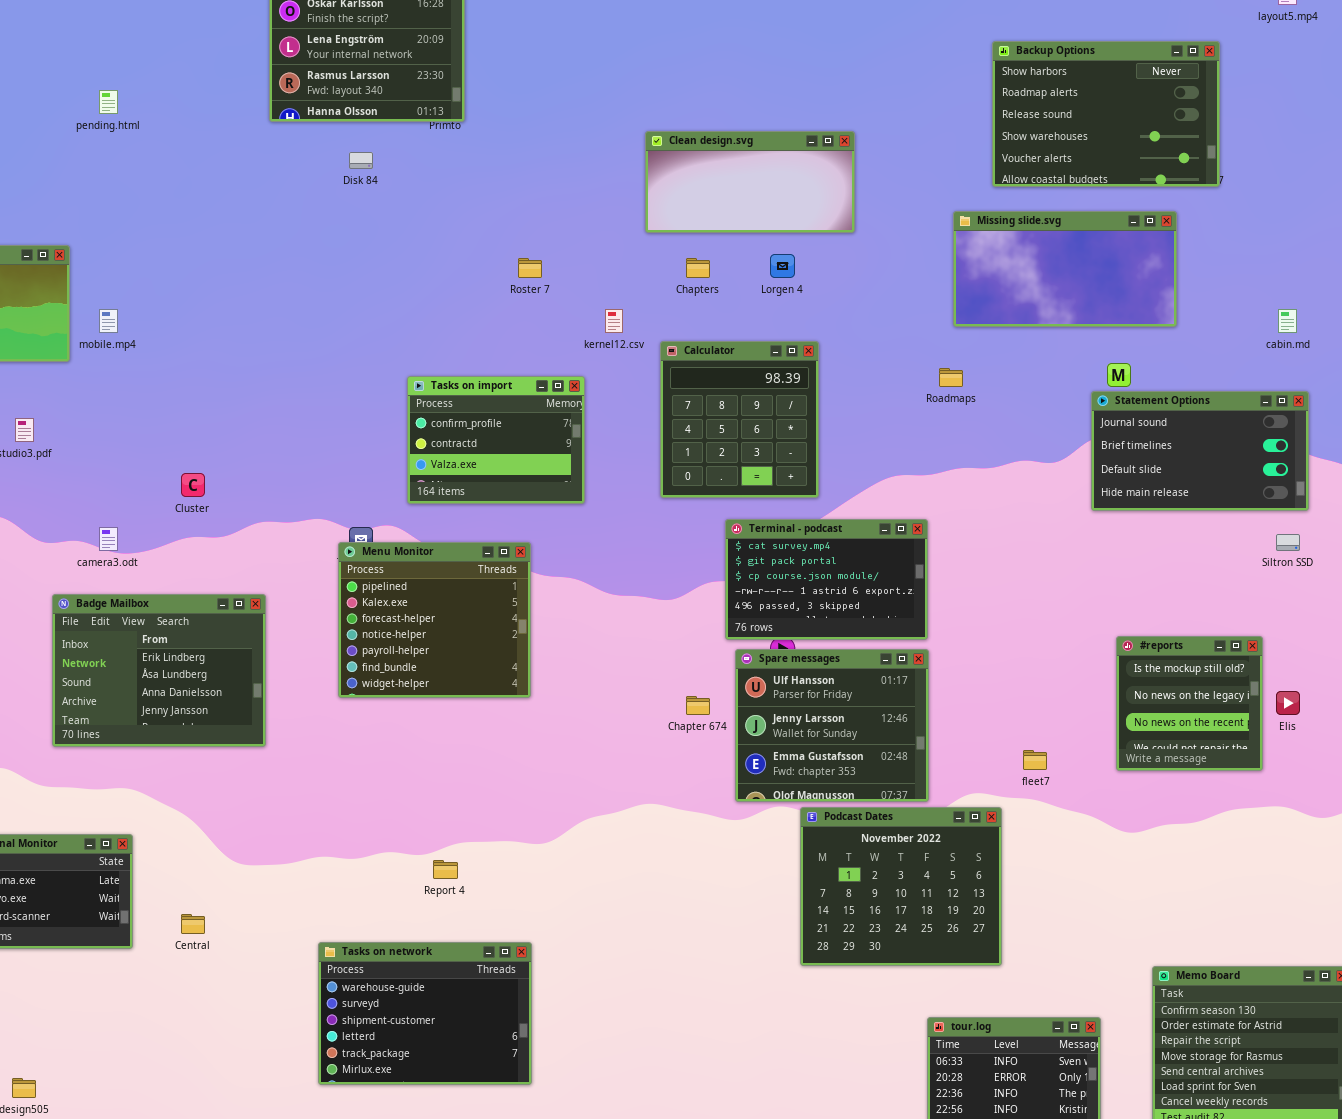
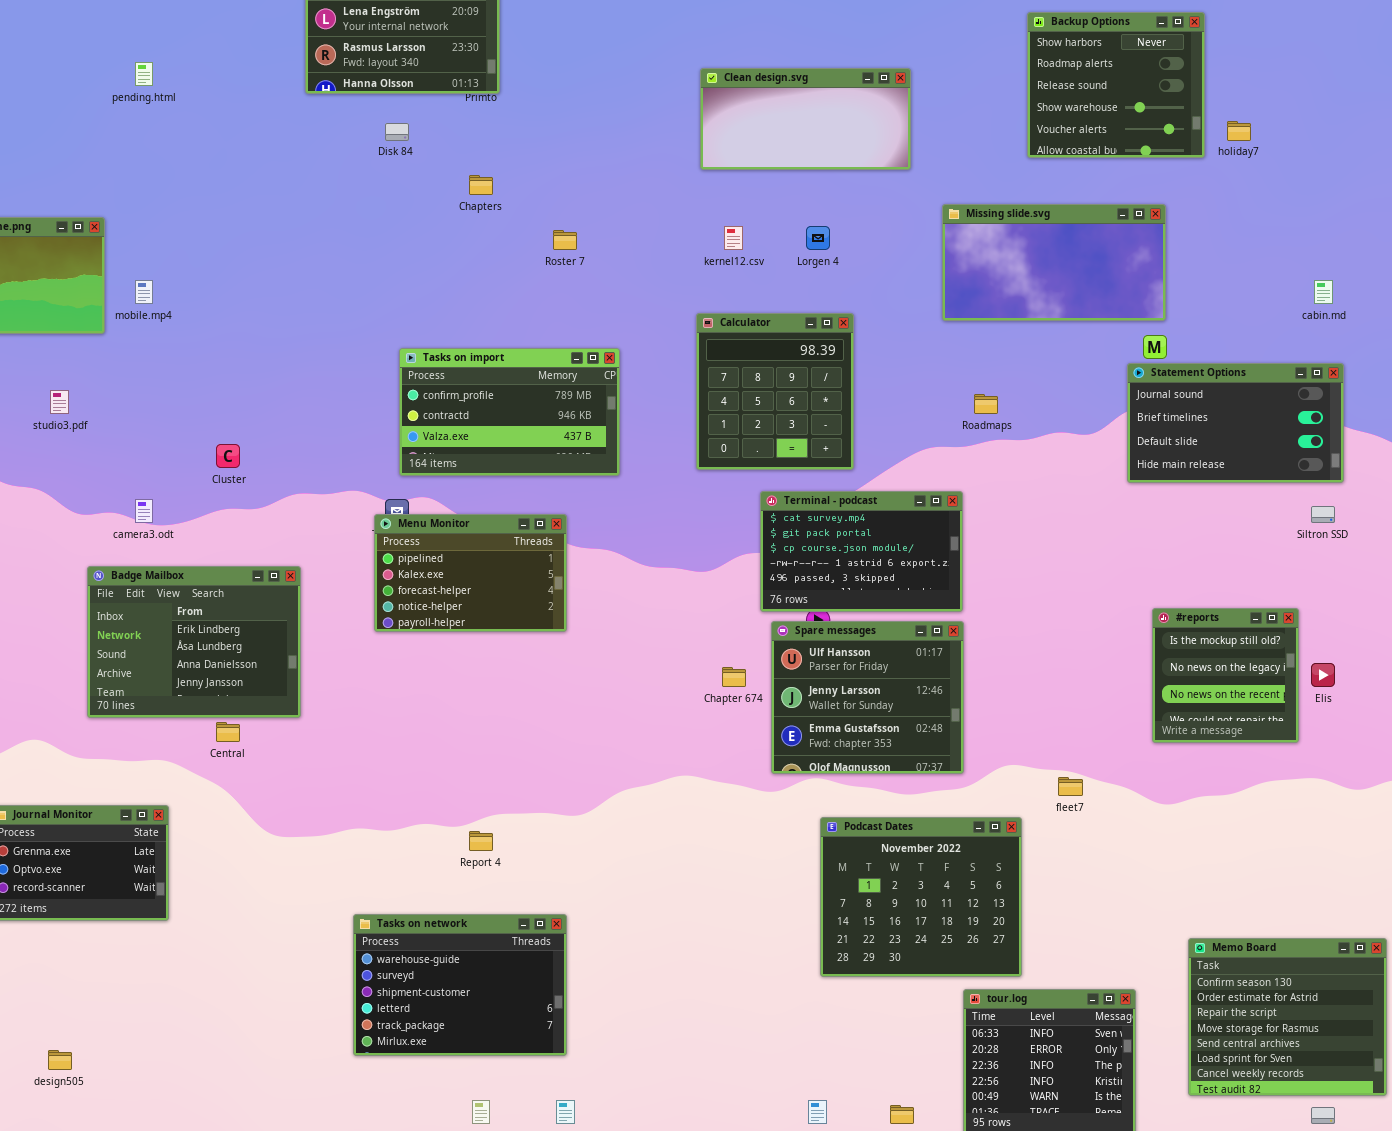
Backup Options: [992,41,1220,187] -> [1027,12,1205,158], resized
Clean design.svg: [645,131,855,233] -> [700,68,911,170], moved
Missing slide.svg: [953,211,1177,327] -> [942,204,1166,321], moved
Chapters: [686,258,710,278] -> [469,175,493,195], moved
kernel12.csv: [605,309,623,333] -> [724,226,743,250], moved
Roadmaps: [939,368,963,387] -> [974,394,998,414], moved
Tasks on import: [407,376,585,504] -> [399,348,620,476], resized
Menu Monitor: [338,542,531,698] -> [374,514,567,632], resized
fleet7: [1023,750,1047,770] -> [1058,777,1083,796], moved
Podcast Dates: [800,807,1002,966] -> [820,817,1022,977], moved
Central: [181,914,205,934] -> [216,722,240,742], moved

